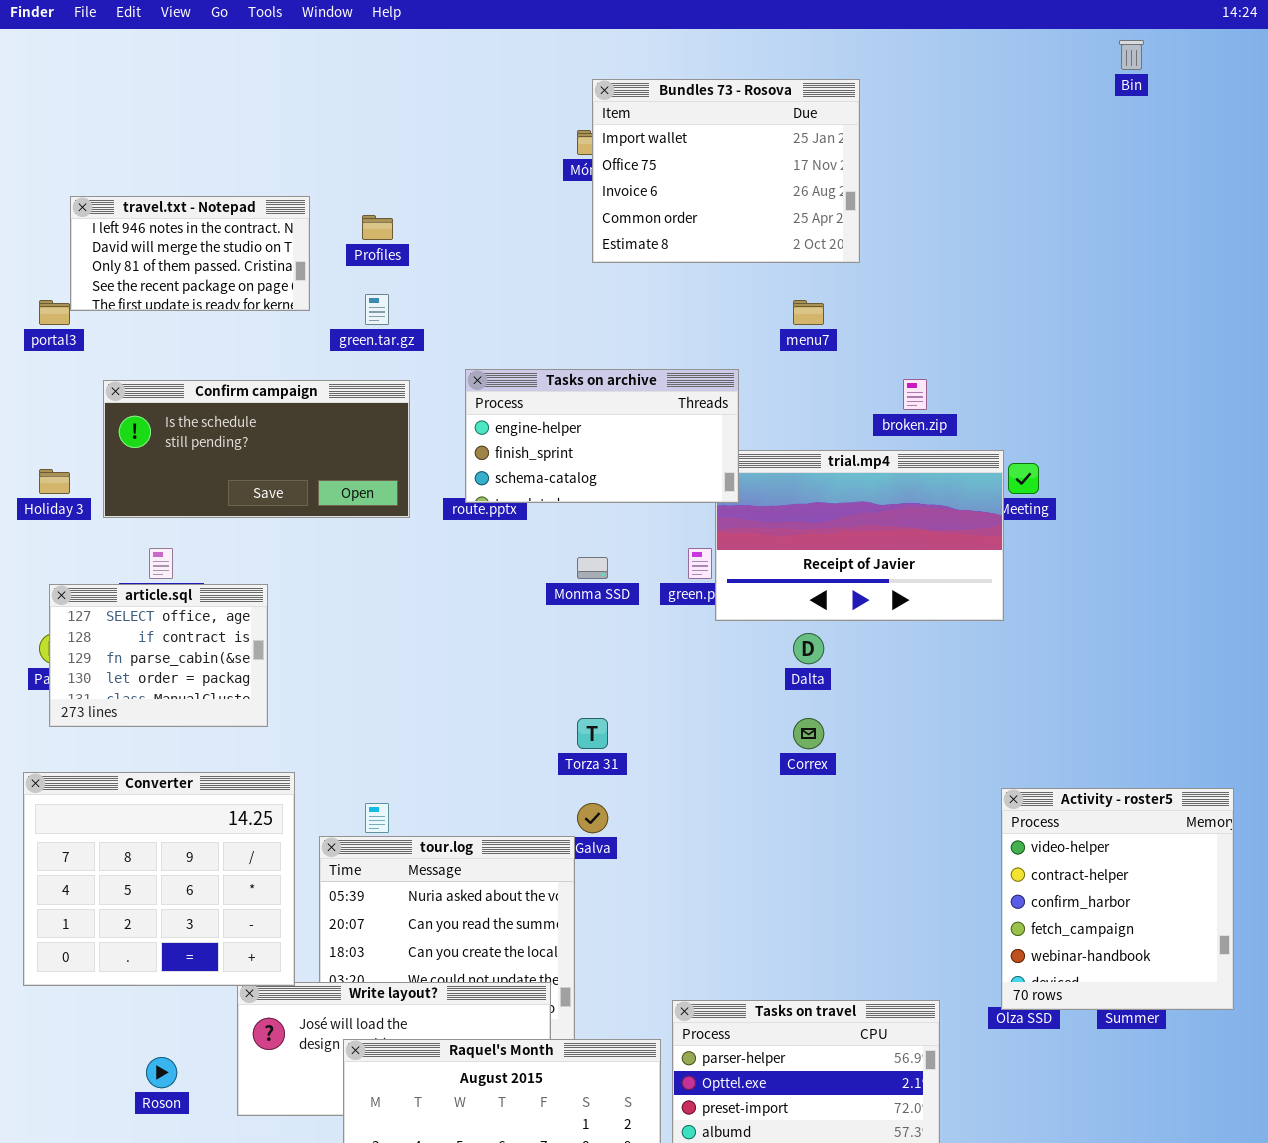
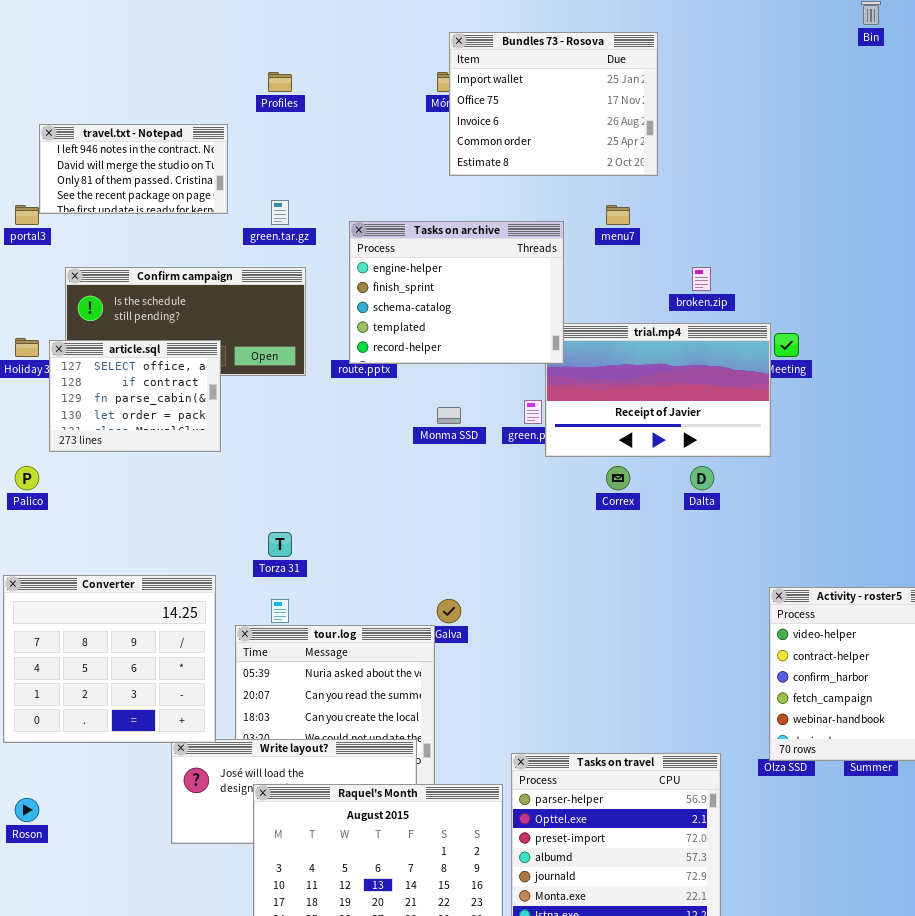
Profiles: [362,215,393,240] -> [268,72,292,92], moved
Tasks on archive: [465,369,739,503] -> [349,221,564,364], resized
article.sql: [49,584,268,727] -> [49,340,221,452], moved
Dalta: [793,633,824,664] -> [690,466,714,490], moved
Torza 31: [577,718,608,749] -> [268,532,292,557], moved
Correx: [793,718,824,749] -> [606,466,630,490], moved
Roson: [146,1057,177,1088] -> [15,798,39,822], moved

